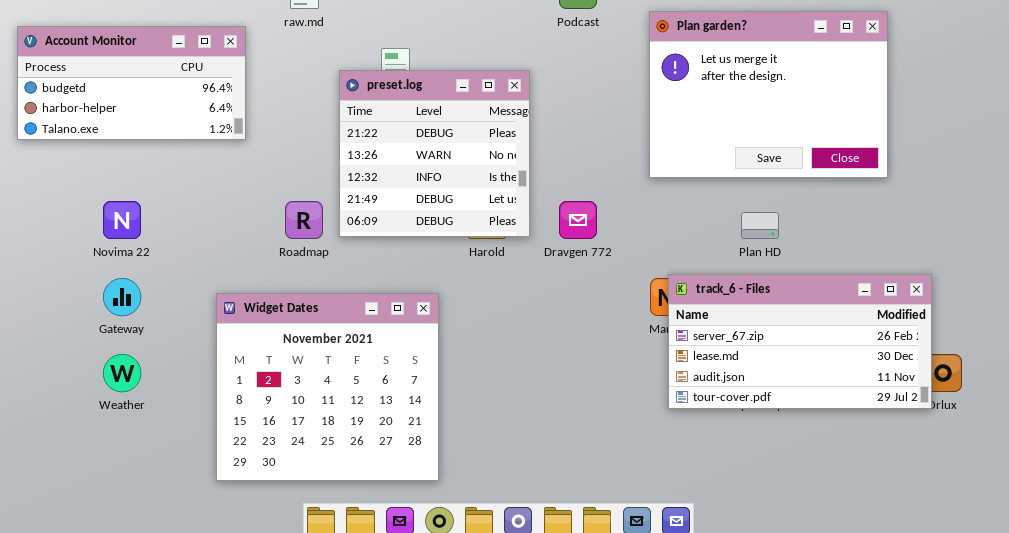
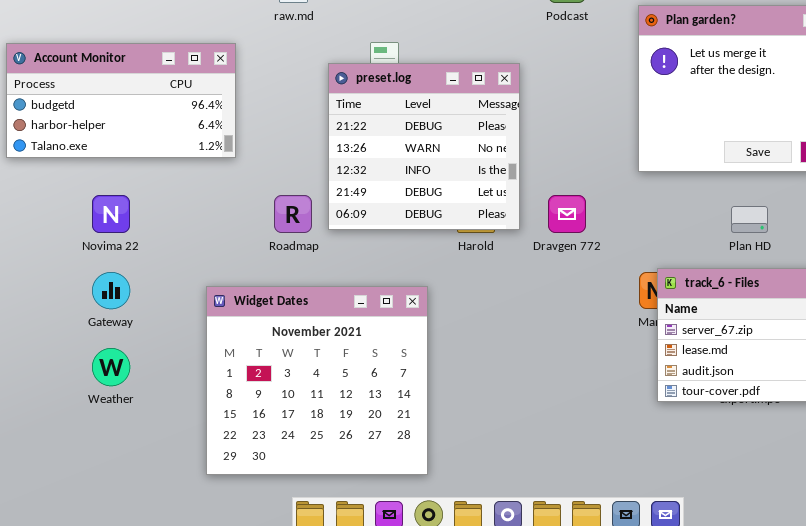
Account Monitor: [17,26,246,140] -> [6,43,236,158], moved

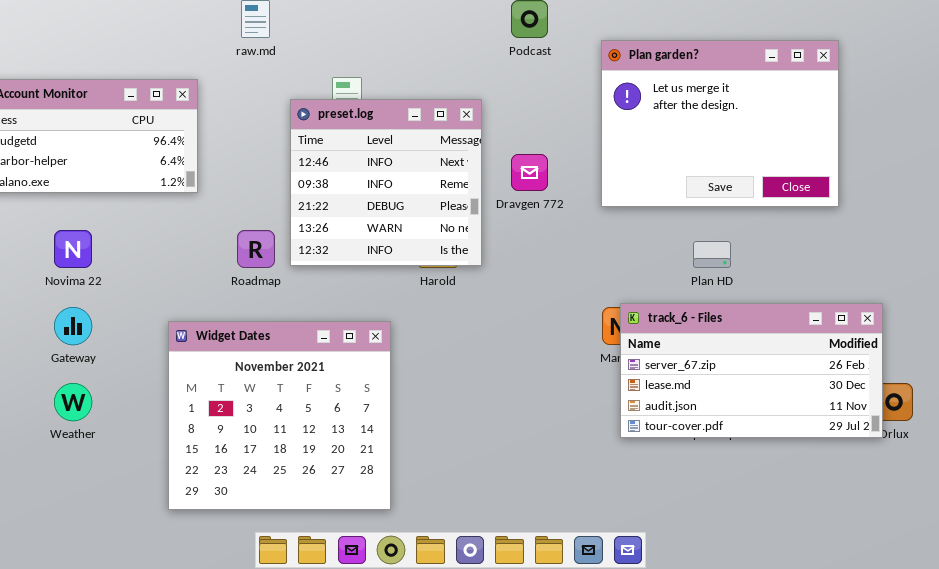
preset.log: [328,63,520,230] -> [290,99,482,266], scrolled up 2 rows
Dravgen 772: [548,195,586,233] -> [511,154,548,191], moved

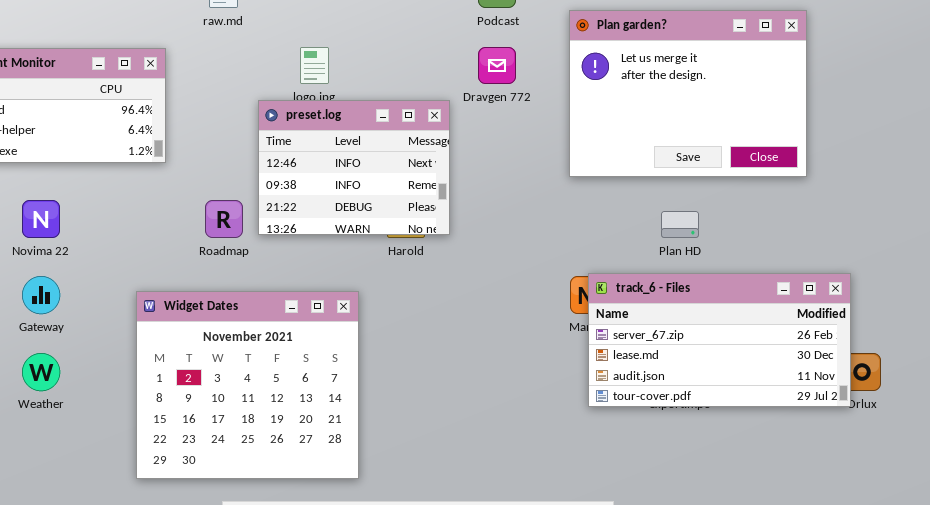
preset.log: [290,99,482,266] -> [258,100,450,235], resized
Dravgen 772: [511,154,548,191] -> [478,47,516,84], moved

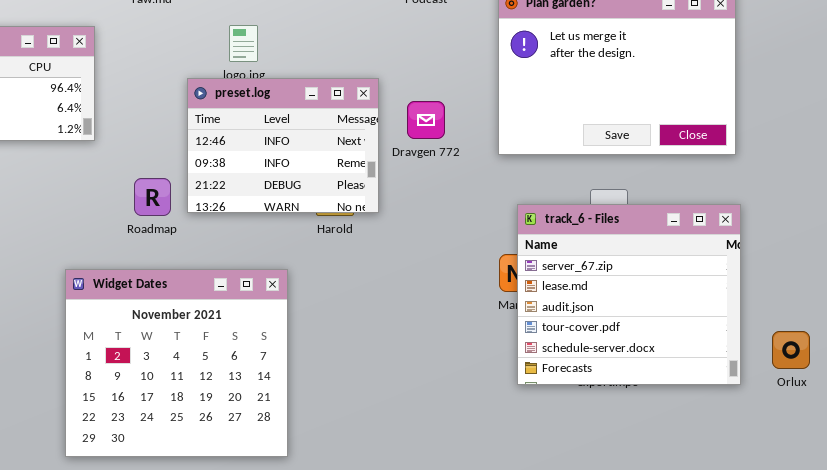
Dravgen 772: [478,47,516,84] -> [407,101,445,139], moved
track_6 - Files: [588,273,851,407] -> [517,204,741,385], resized

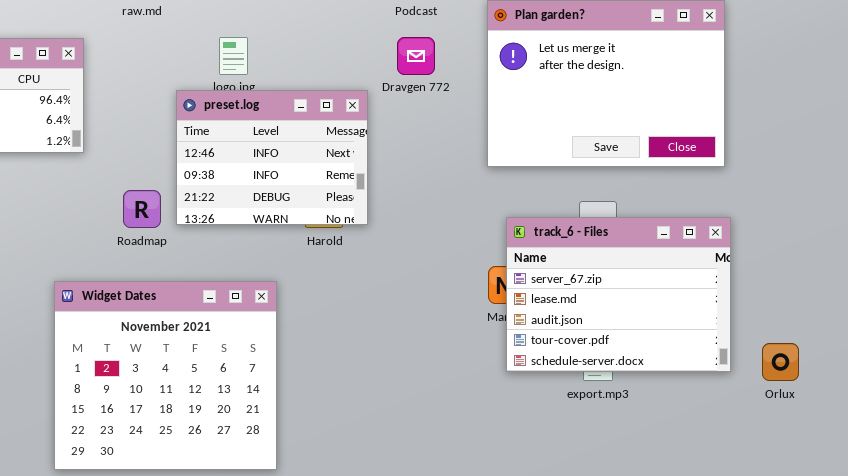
Dravgen 772: [407,101,445,139] -> [397,37,435,75], moved
track_6 - Files: [517,204,741,385] -> [506,217,731,372], resized

